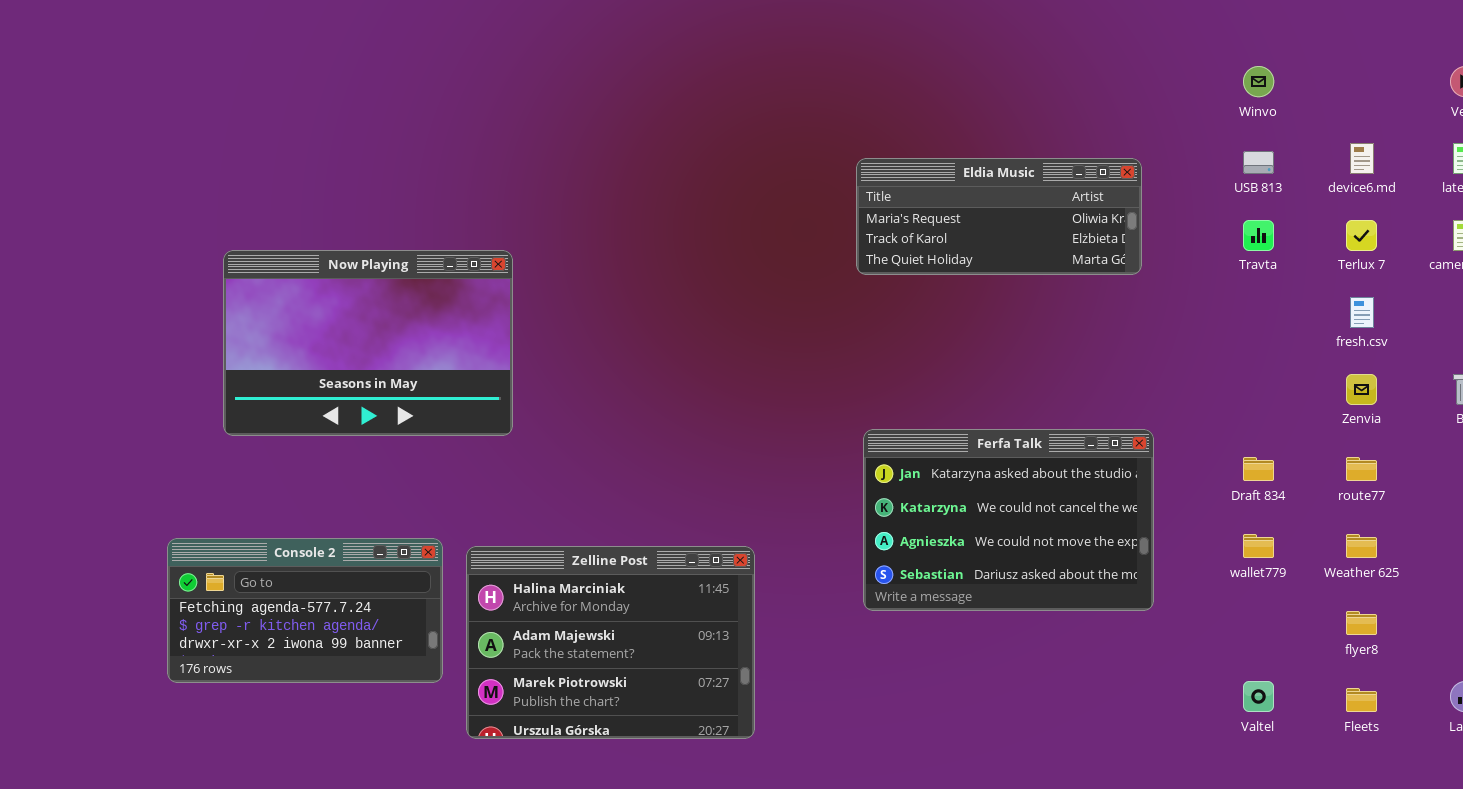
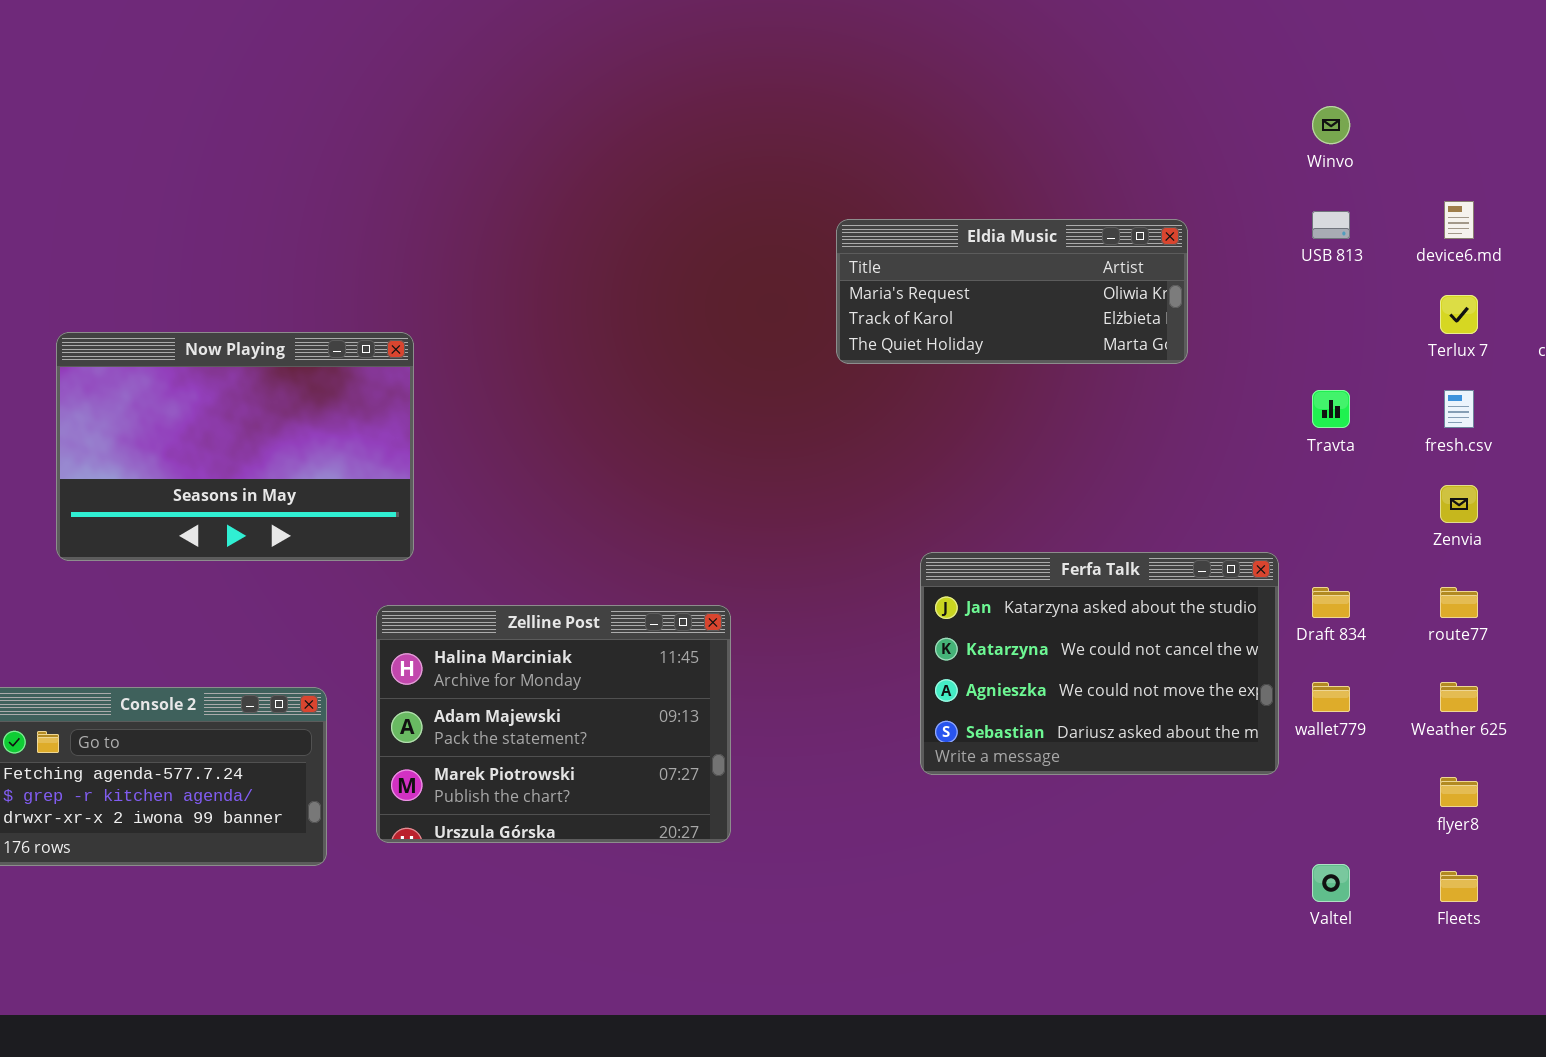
Travta: [1243,220,1274,251] -> [1312,390,1350,428], moved
Ferfa Talk: [863,429,1154,611] -> [920,552,1279,775], moved
Zelline Post: [466,546,755,739] -> [376,605,731,843], moved

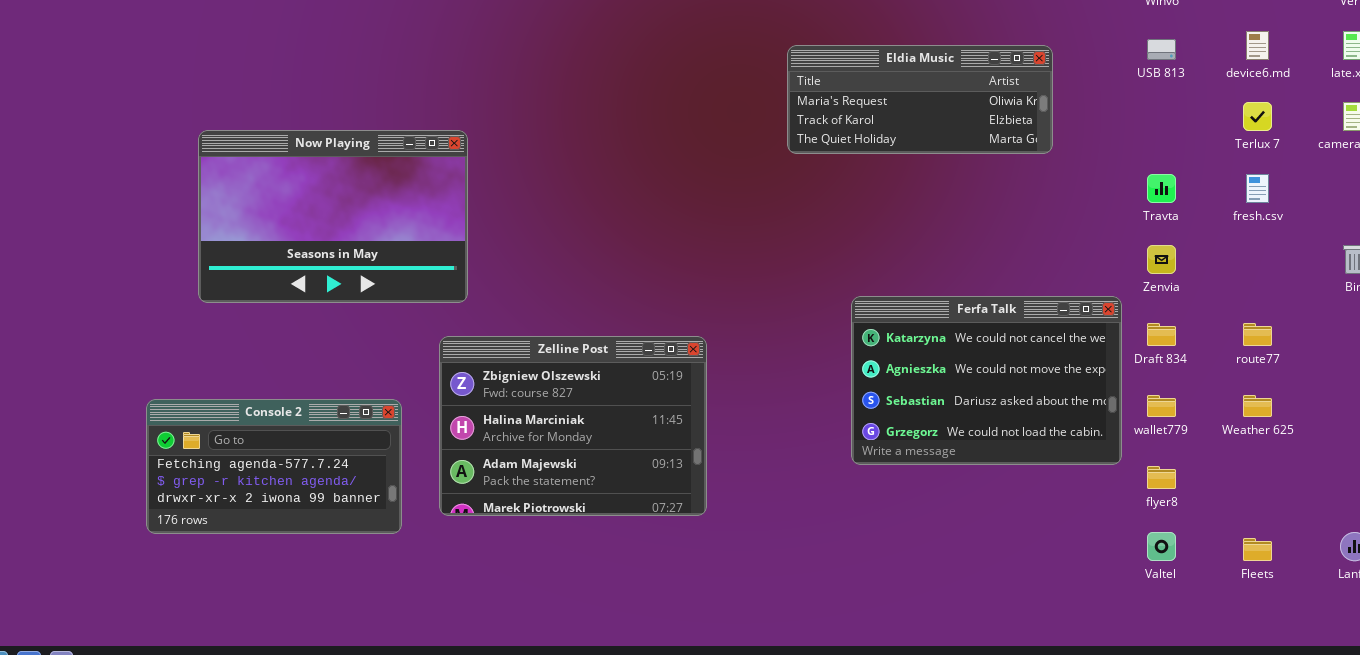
Zenvia: [1440,485,1478,523] -> [1147,245,1176,274], moved
Ferfa Talk: [920,552,1279,775] -> [851,296,1122,465], scrolled down 1 row
Zelline Post: [376,605,731,843] -> [439,336,707,516], scrolled up 1 row
flyer8: [1440,777,1478,807] -> [1147,466,1176,489], moved

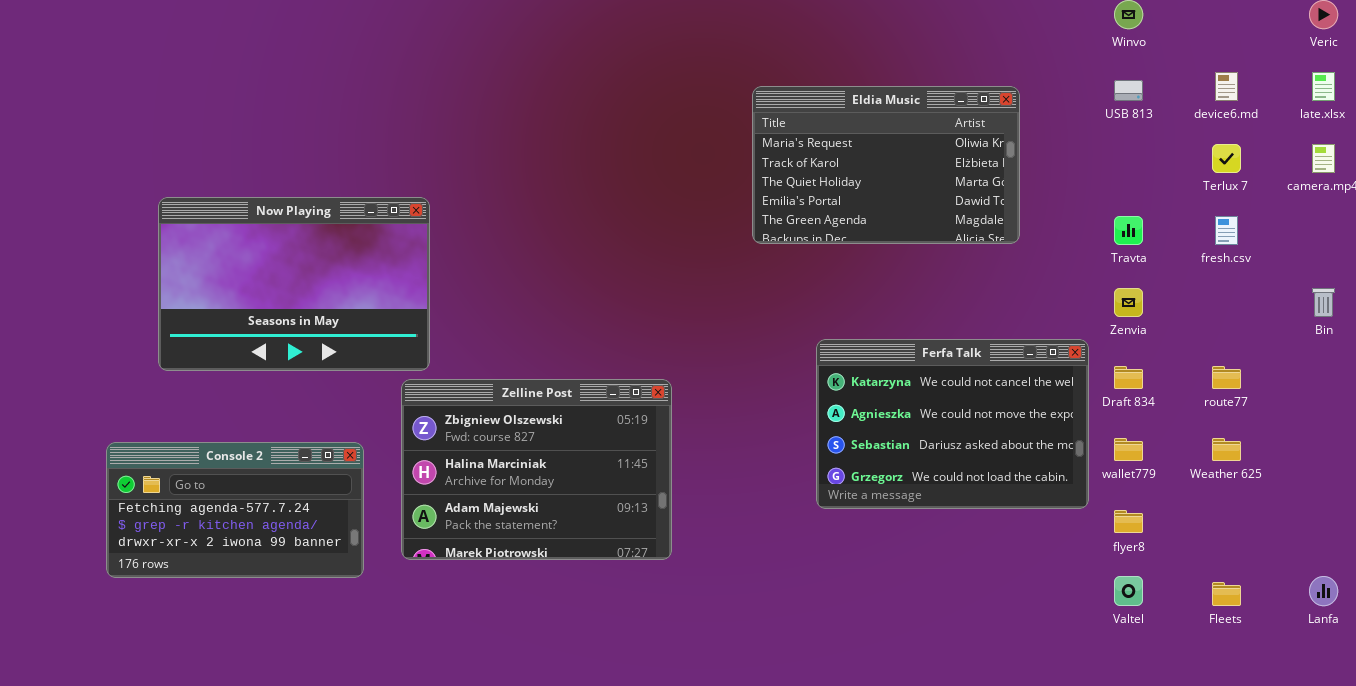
Eldia Music: [787,45,1053,154] -> [752,86,1020,244], resized
Now Playing: [198,130,468,303] -> [158,197,430,371], moved

